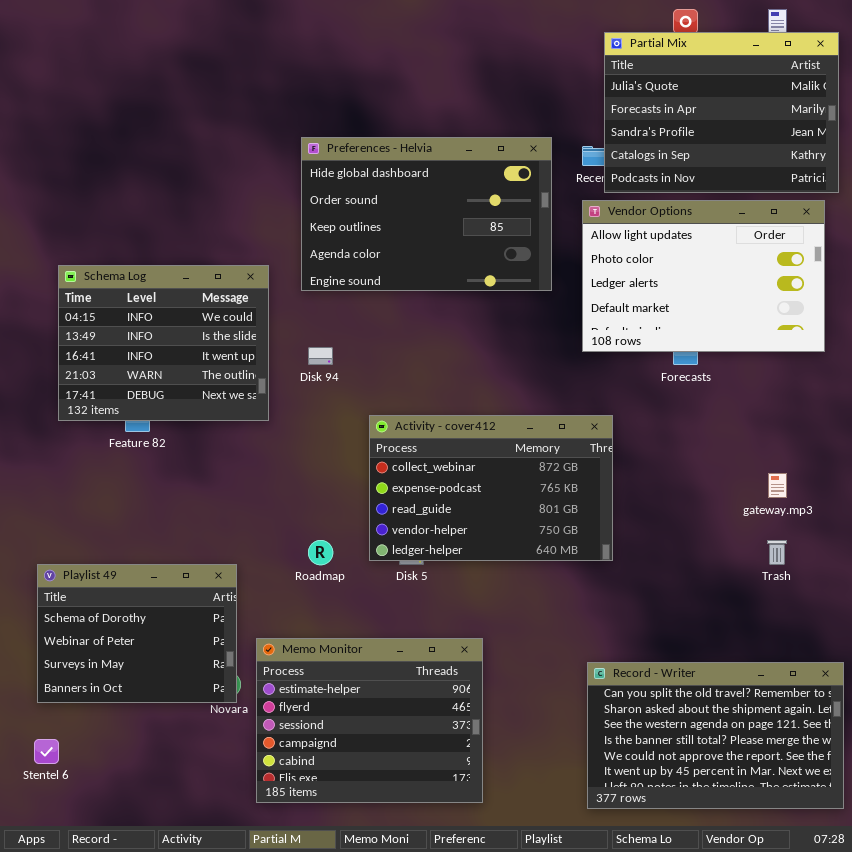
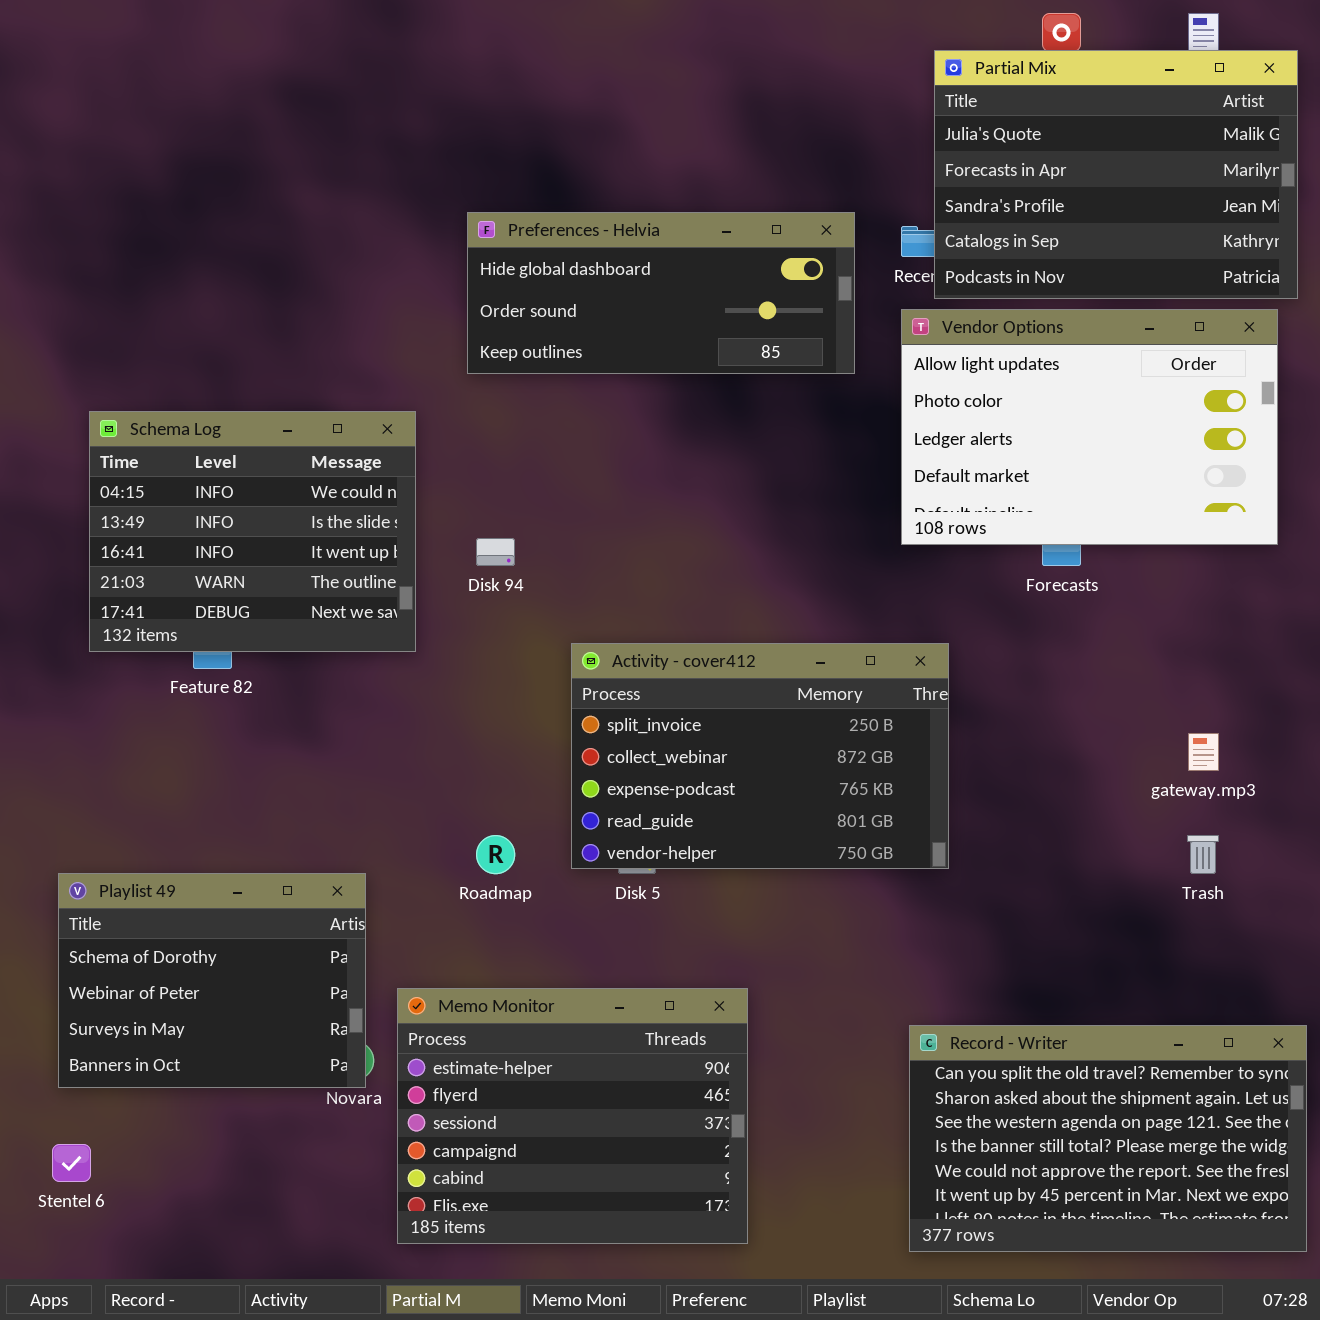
Preferences - Helvia: [301,137,552,291] -> [467,212,855,374], resized
Activity - cover412: [369,415,613,561] -> [571,643,949,869], scrolled up 1 row

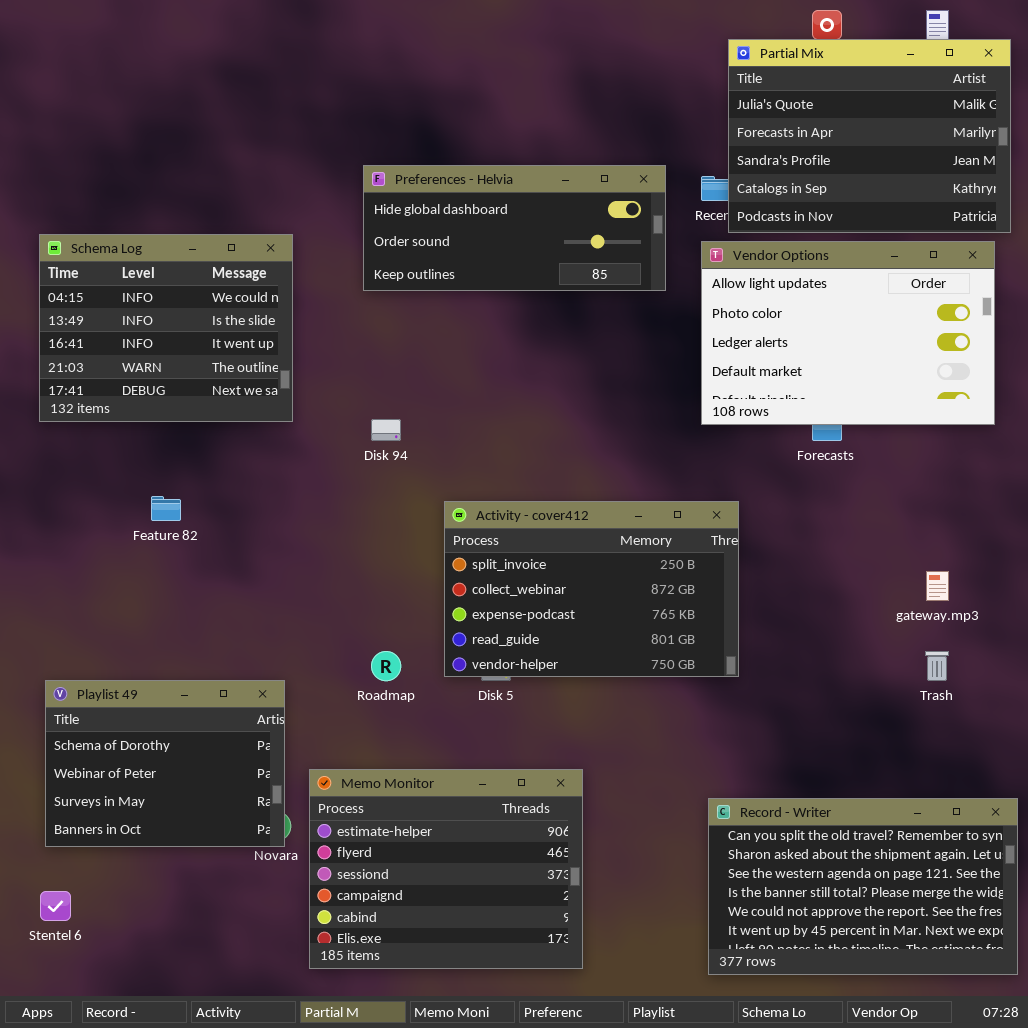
Schema Log: [89,411,416,652] -> [39,234,293,422], moved

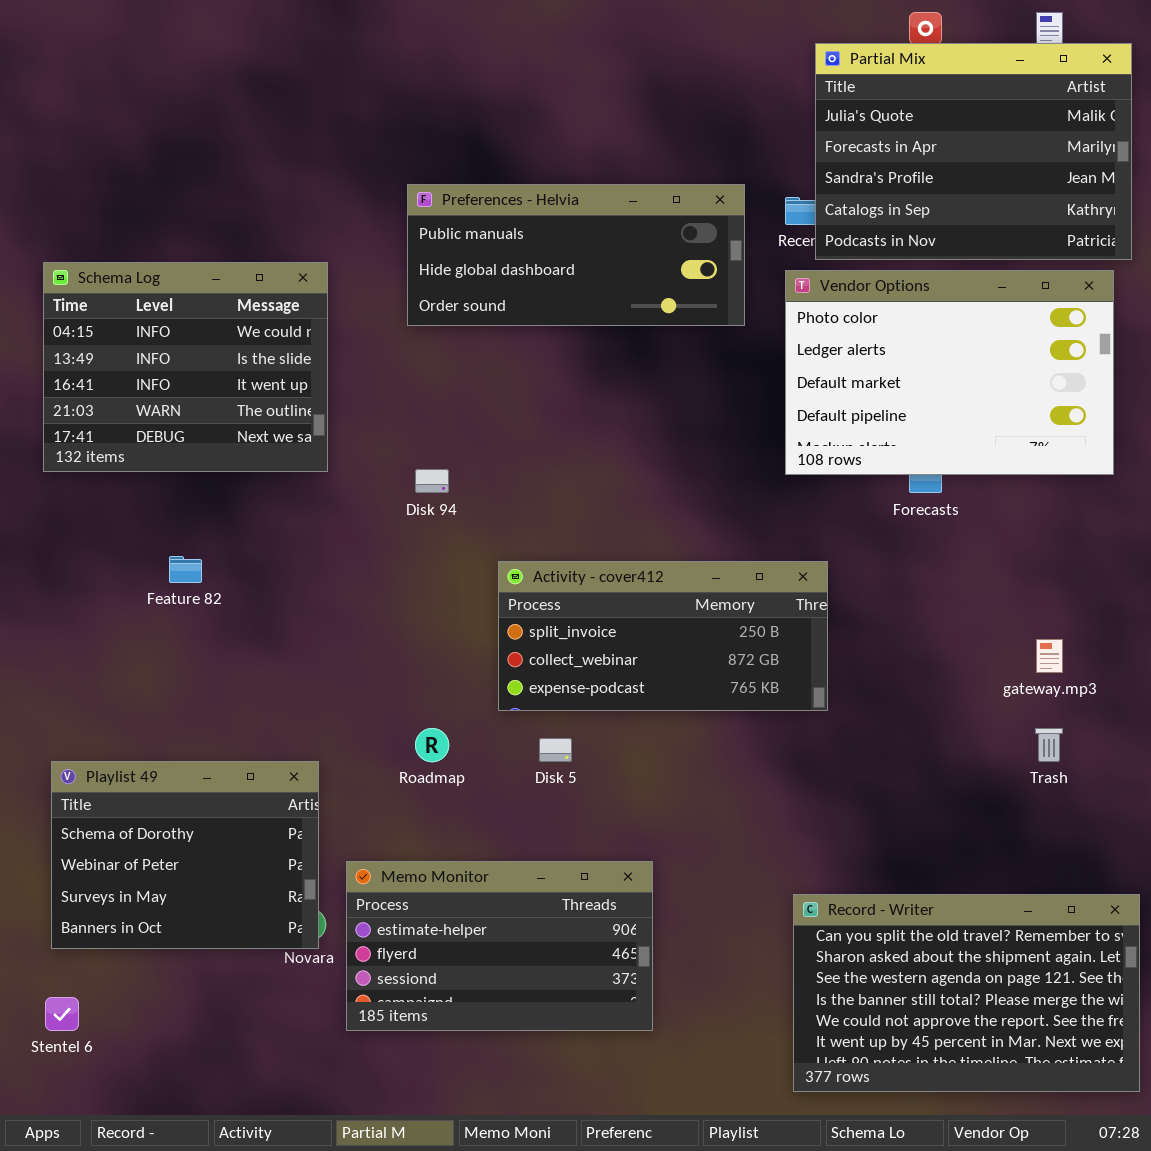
Preferences - Helvia: [363,165,666,291] -> [407,184,745,326], scrolled up 1 row
Vendor Options: [701,241,995,425] -> [785,270,1114,475], scrolled down 1 row
Activity - cover412: [444,501,739,677] -> [498,561,828,711], resized
Memo Monitor: [309,769,583,969] -> [346,861,653,1031], resized

